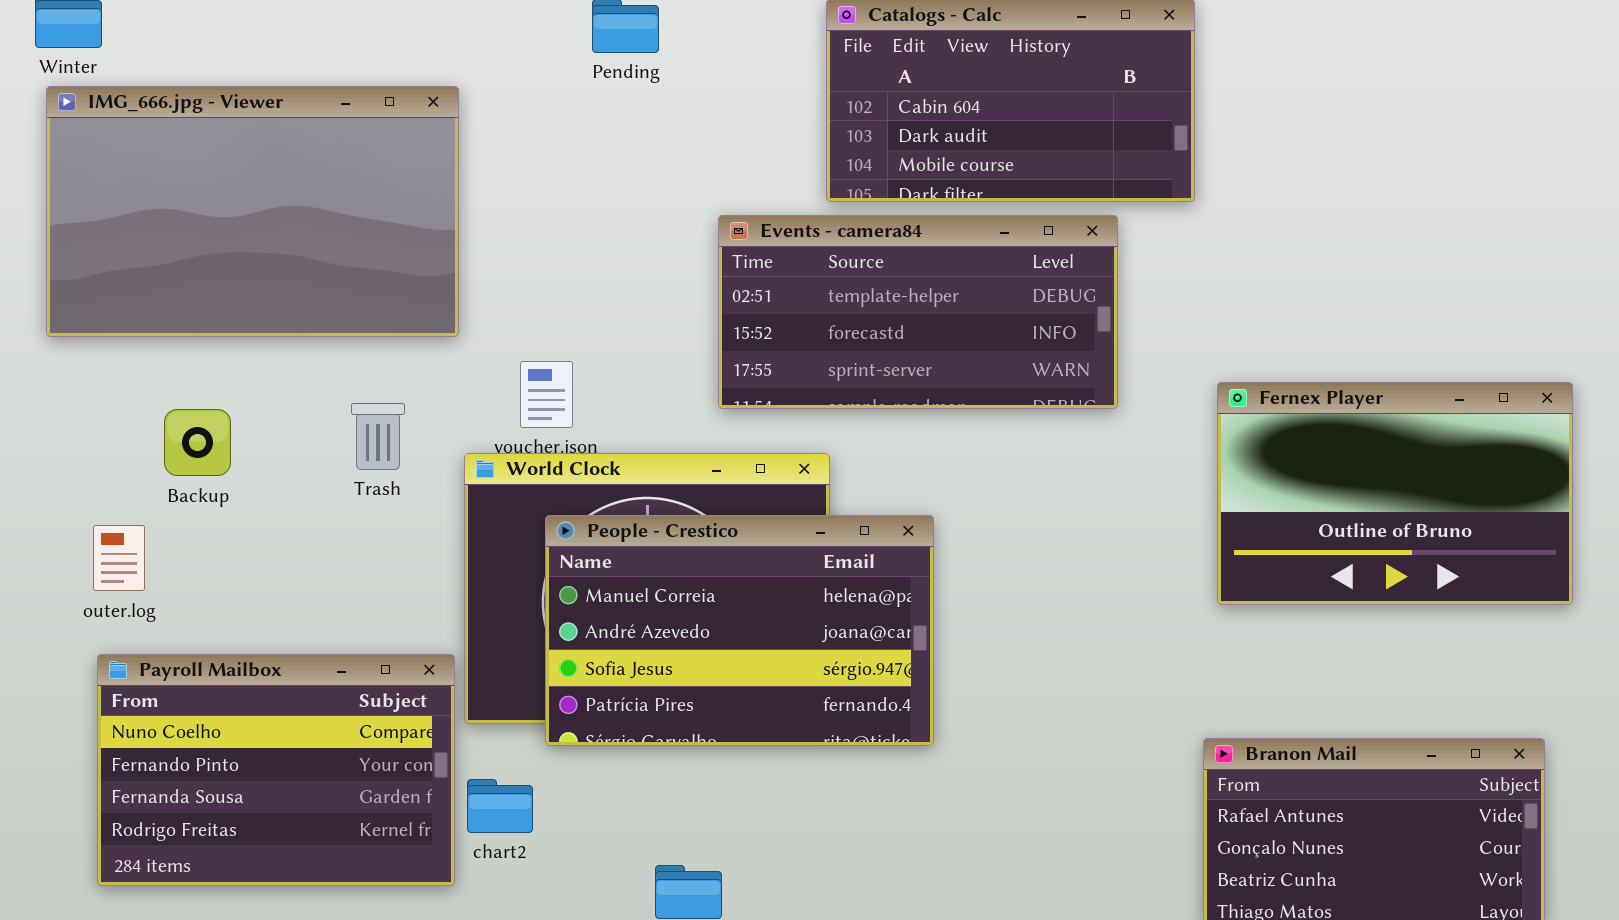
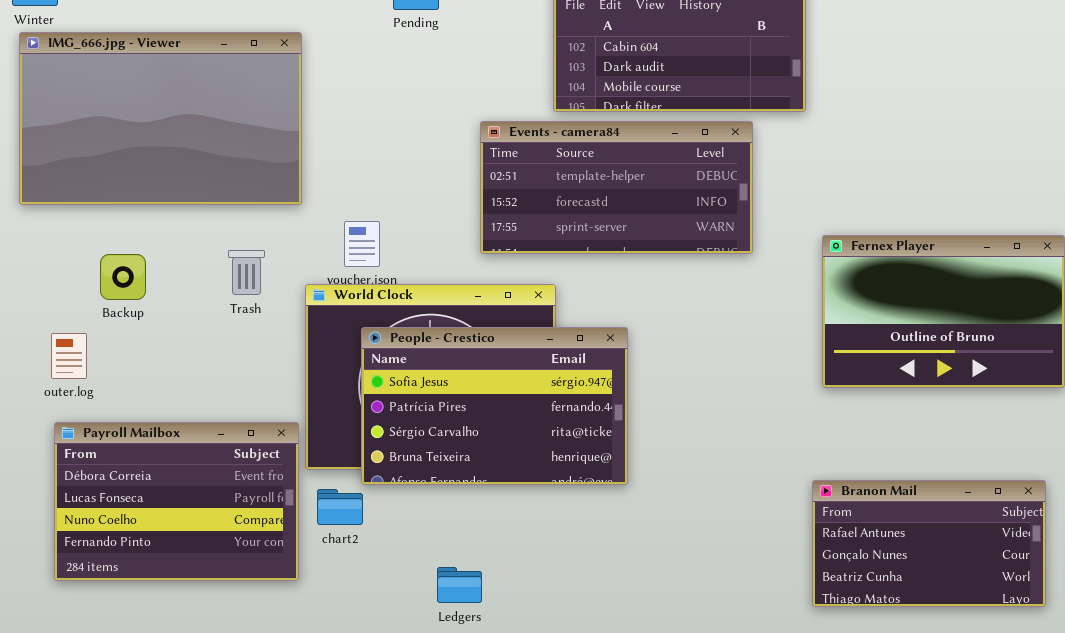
People - Crestico: [545,515,934,746] -> [361,327,628,485], scrolled down 2 rows
Payroll Mailbox: [97,654,455,886] -> [54,422,299,581], scrolled up 2 rows
chart2: [467,779,533,833] -> [317,489,363,525], moved

